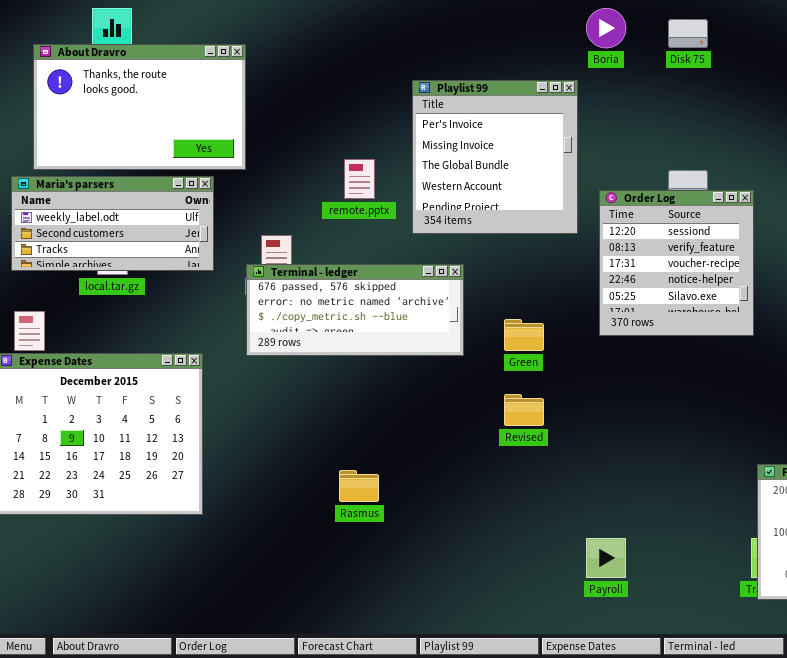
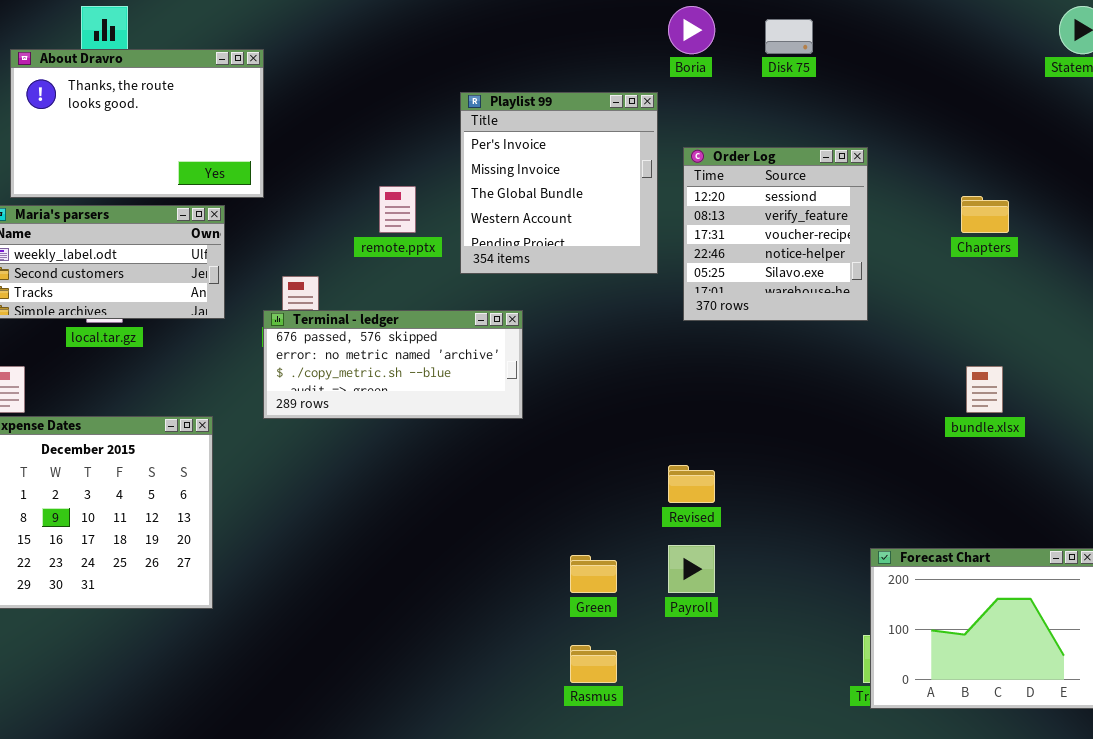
Order Log: [599,190,754,336] -> [683,147,868,321], moved
Green: [504,319,544,351] -> [570,555,617,593], moved
Revised: [504,394,544,426] -> [668,465,715,503], moved
Rasmus: [339,470,379,502] -> [570,645,617,683], moved
Payroll: [586,538,626,578] -> [668,545,715,593], moved

